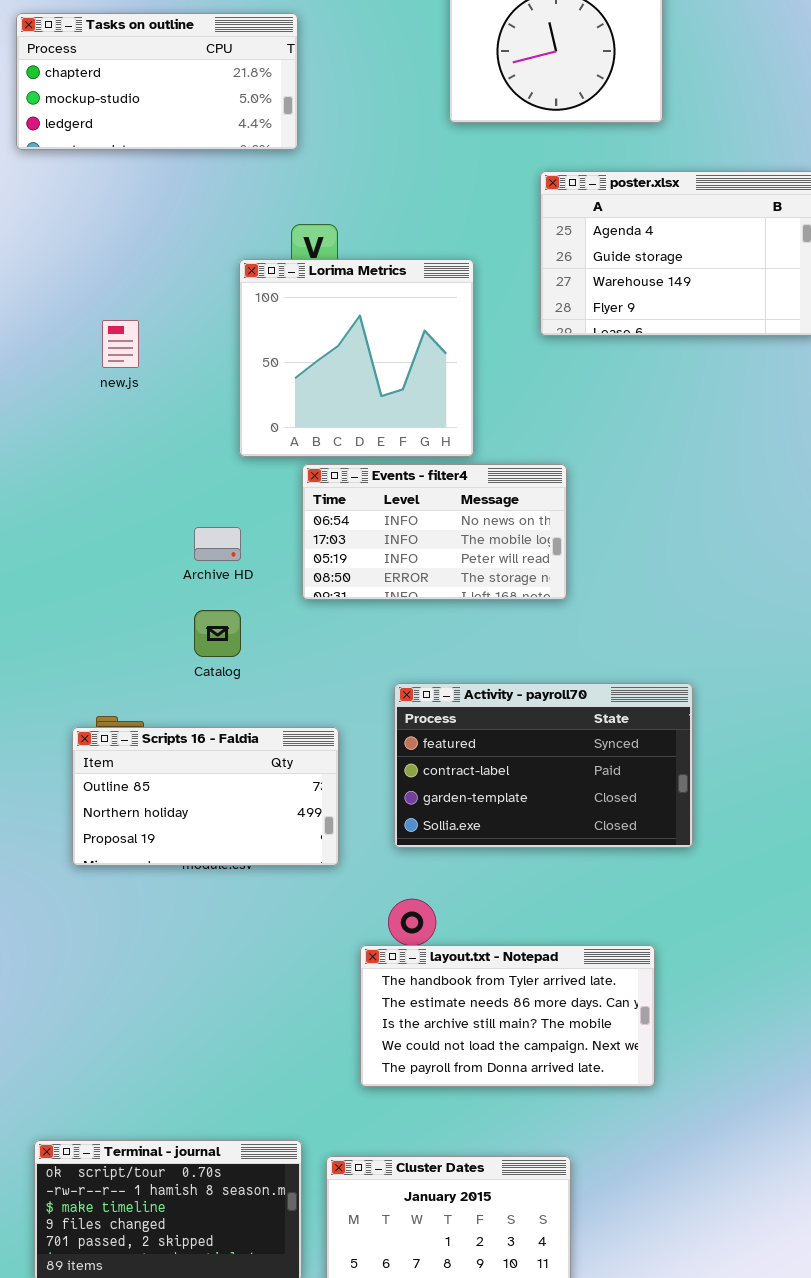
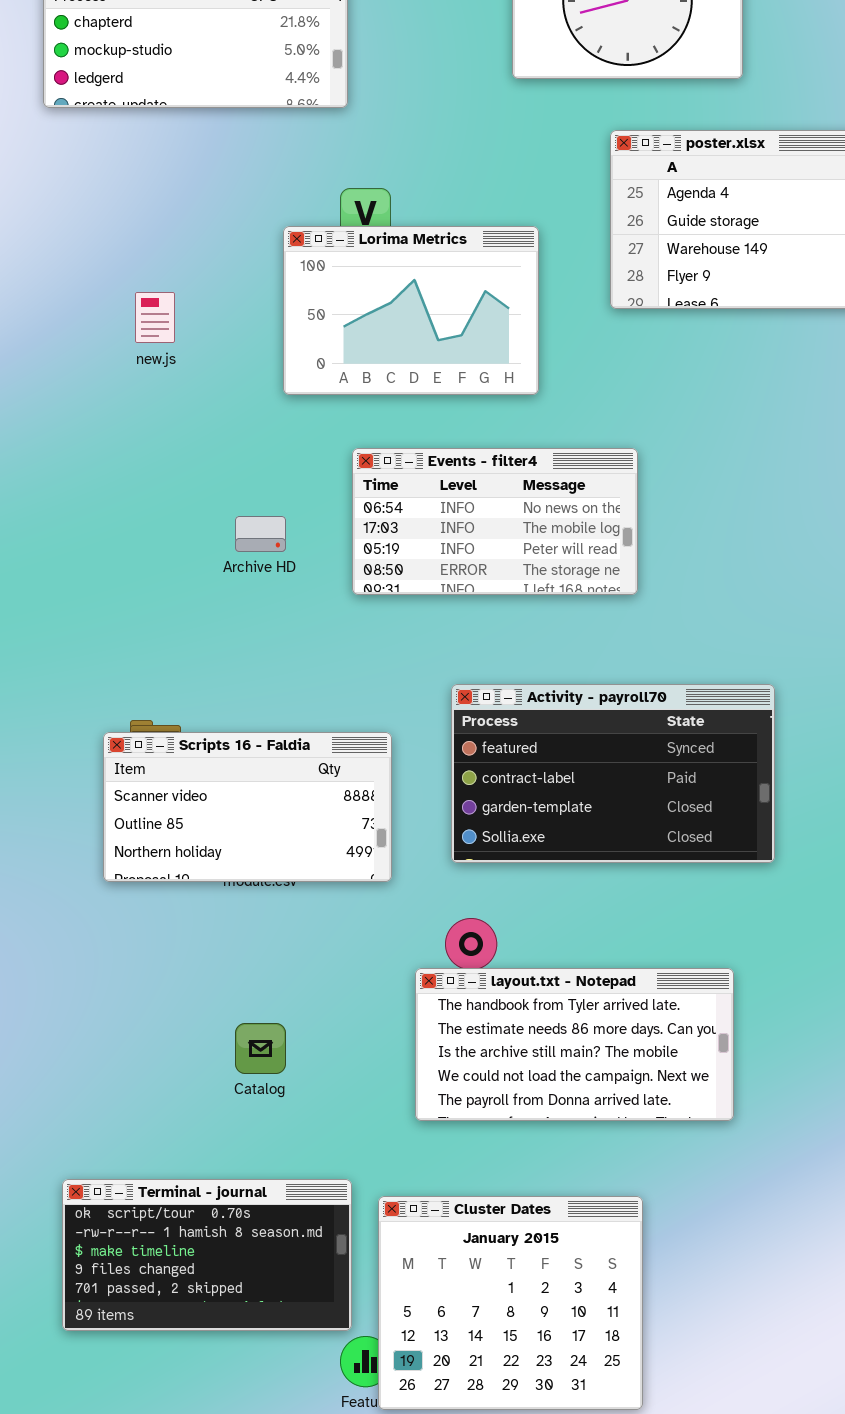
Lorima Metrics: [239,259,474,457] -> [283,226,539,395], resized
Catalog: [194,610,241,657] -> [235,1023,286,1074], moved
Scripts 16 - Faldia: [72,727,339,866] -> [103,732,392,882], scrolled up 1 row

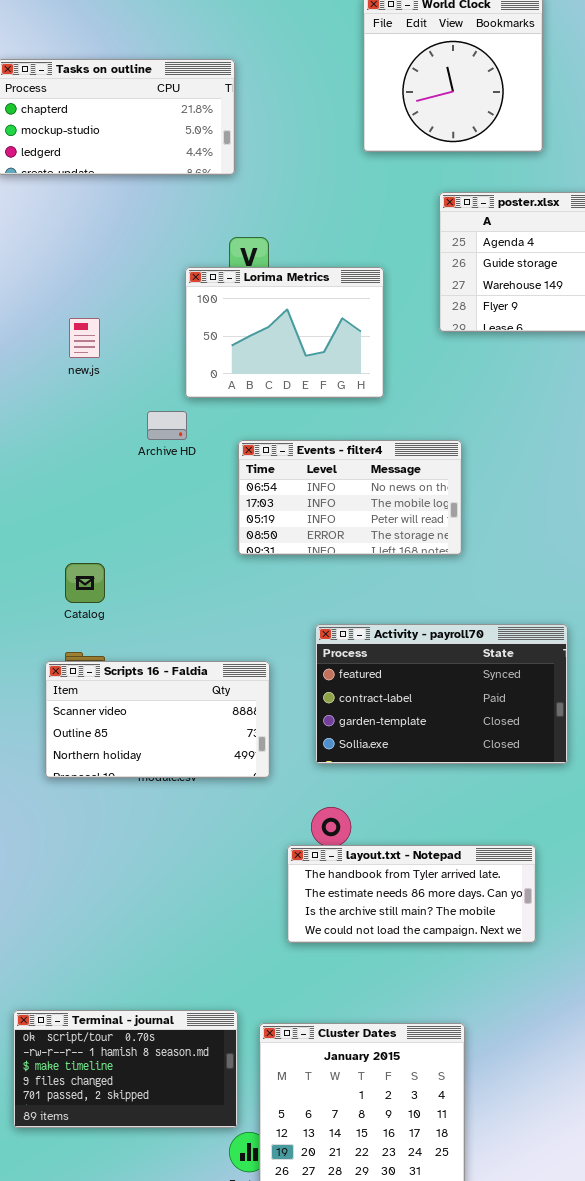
Archive HD: [235,516,286,552] -> [147,411,187,440], moved
layout.txt - Notepad: [415,968,734,1121] -> [287,845,536,943], resized
Catalog: [235,1023,286,1074] -> [65,563,105,603], moved

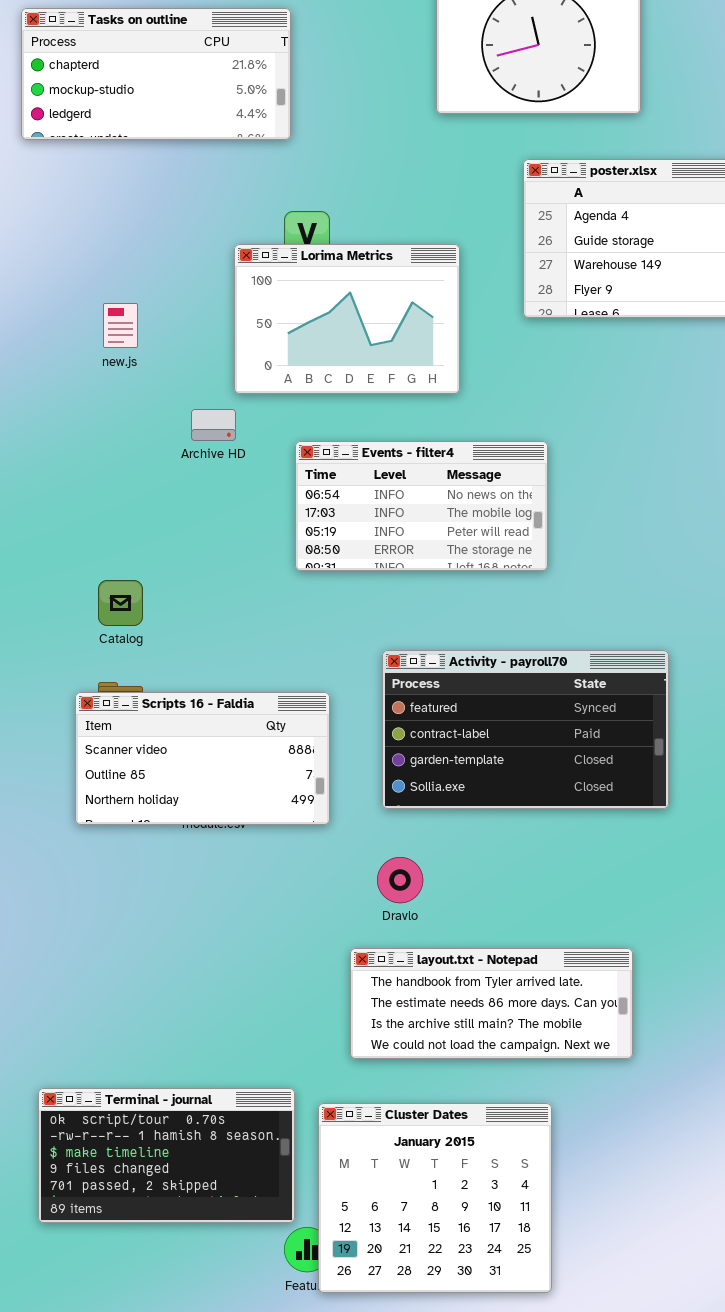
layout.txt - Notepad: [287,845,536,943] -> [350,948,633,1059], moved

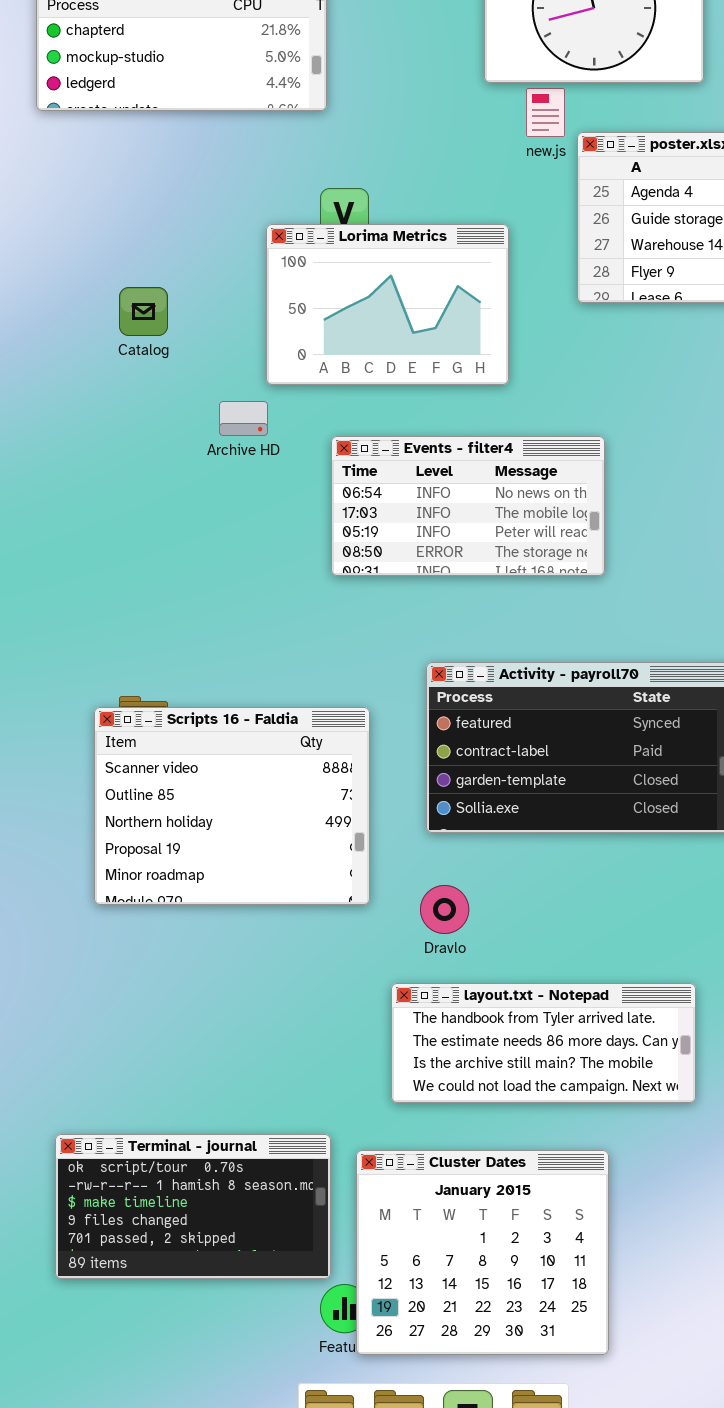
new.js: [103,303,138,348] -> [526,88,565,137], moved
Catalog: [98,580,143,626] -> [119,287,168,336], moved
Scripts 16 - Faldia: [75,692,330,825] -> [94,707,370,905], resized

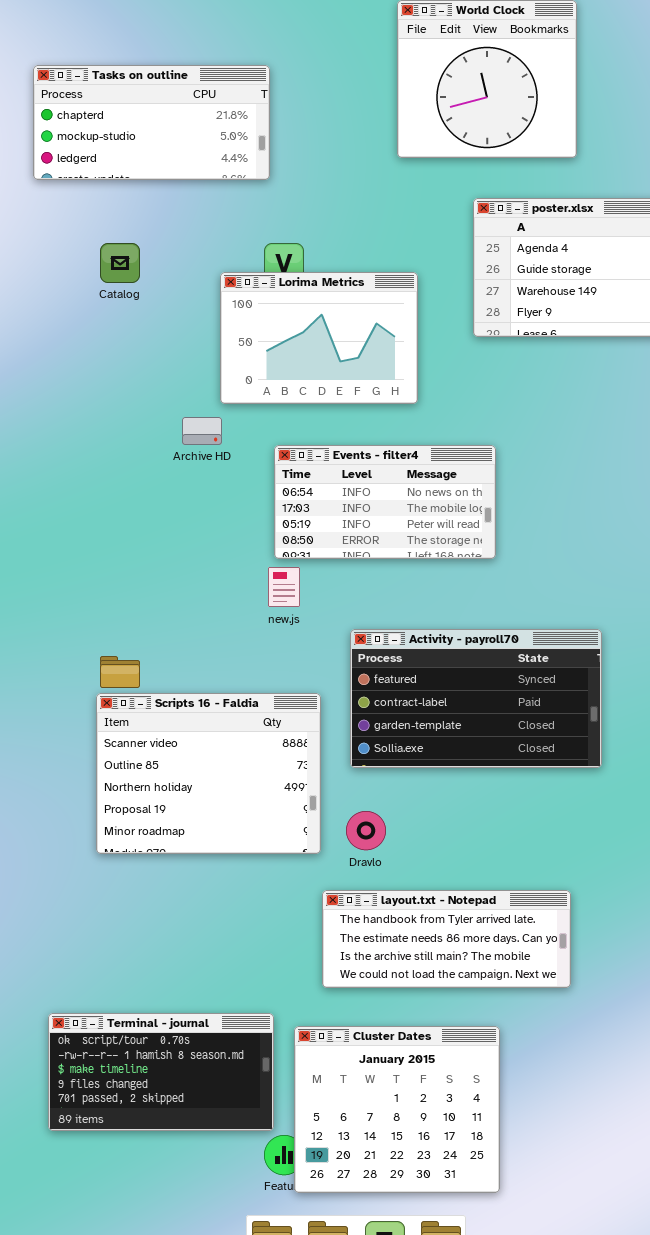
new.js: [526,88,565,137] -> [268,567,300,607], moved
Catalog: [119,287,168,336] -> [100,243,140,283], moved
Scripts 16 - Faldia: [94,707,370,905] -> [96,693,321,854], moved

